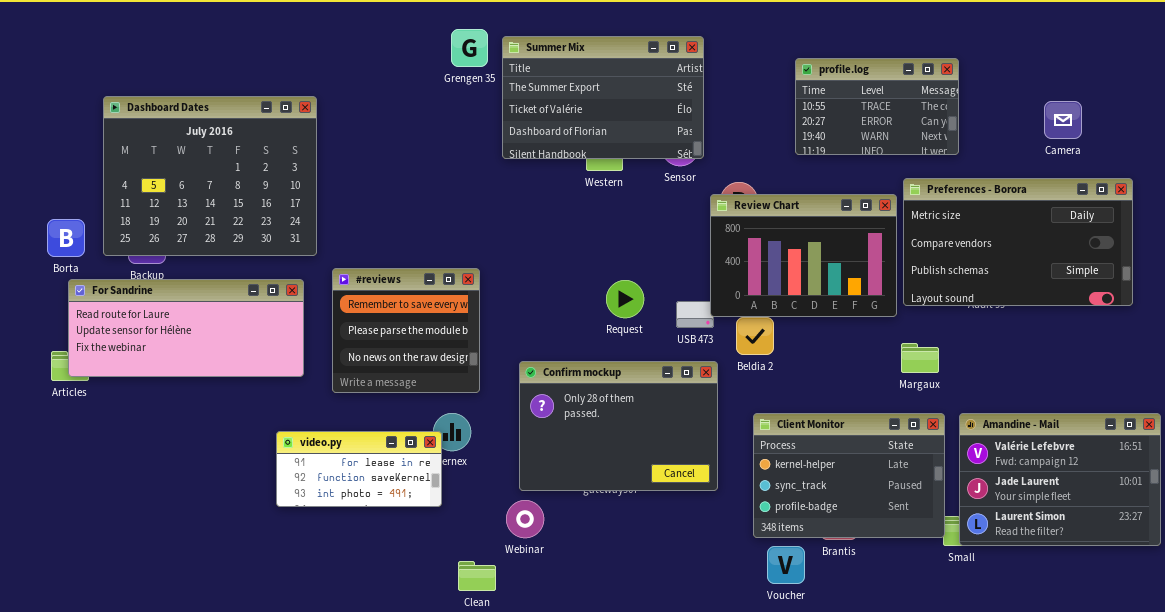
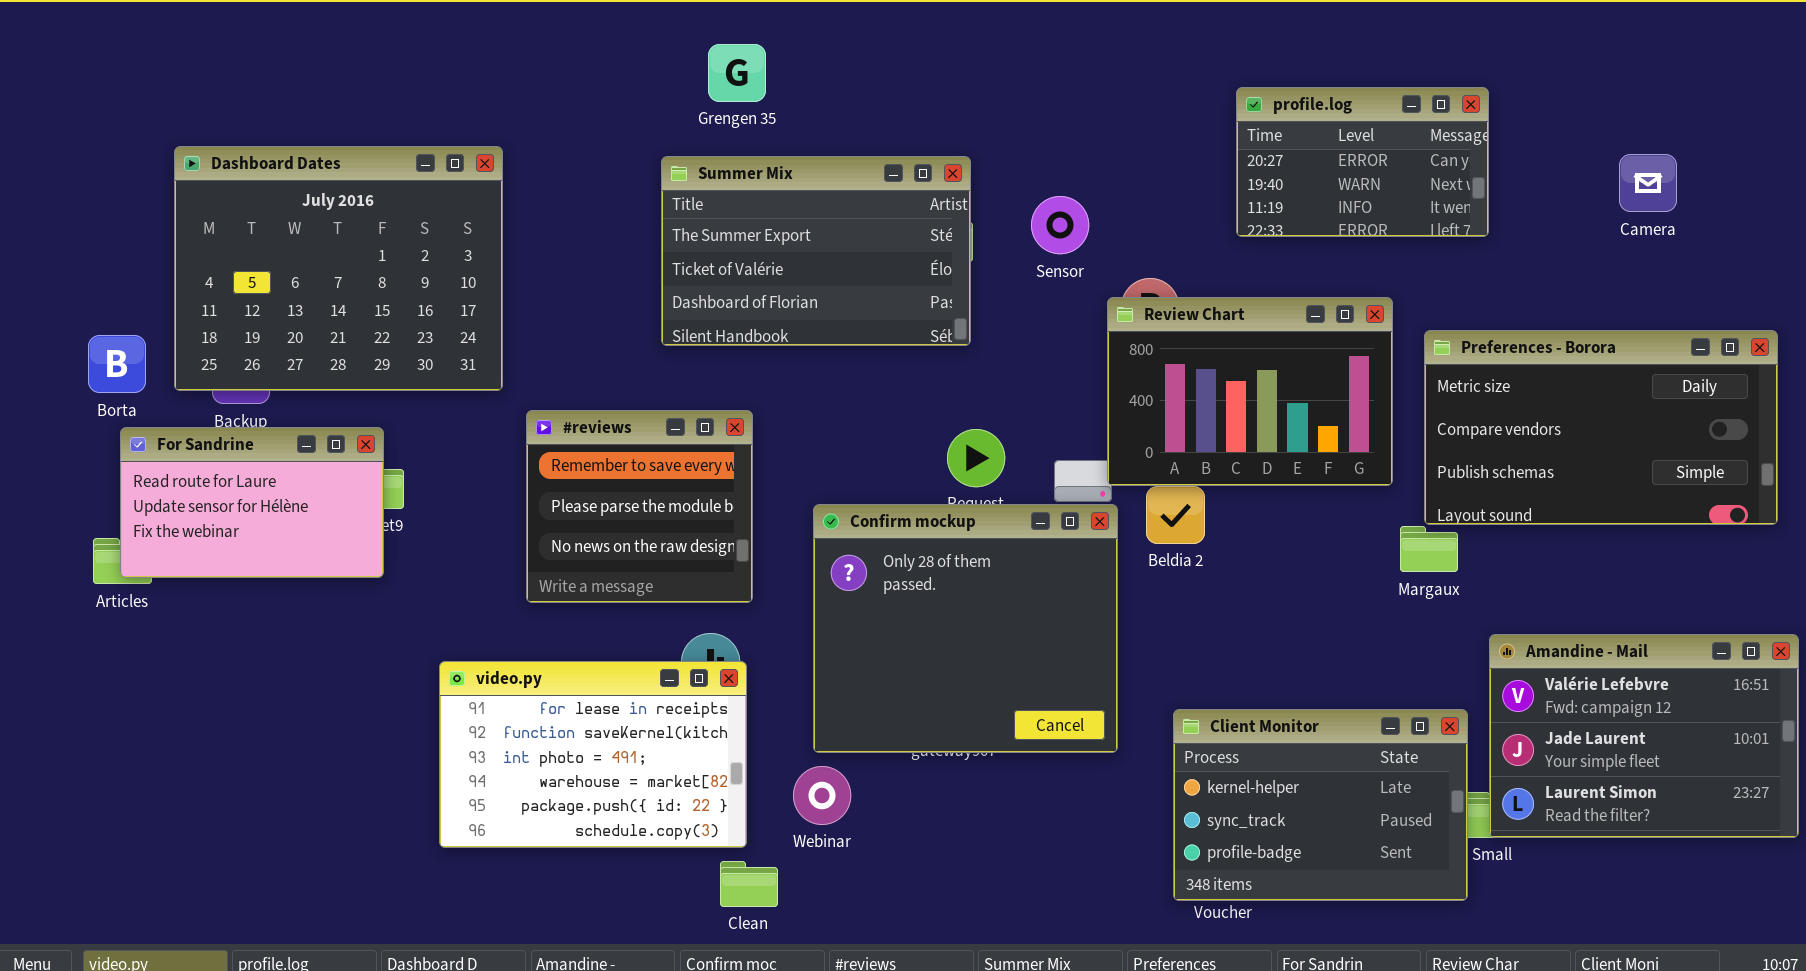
Summer Mix: [502,36,704,159] -> [661,156,971,346], moved
profile.log: [795,58,959,155] -> [1236,87,1489,237], scrolled down 1 row
Preferences - Borora: [903,178,1133,306] -> [1424,330,1778,525], moved
For Sandrine: [68,279,304,377] -> [120,427,384,578], resized
Confirm mockup: [519,361,718,491] -> [813,504,1118,753], resized
Client Monitor: [753,413,945,538] -> [1173,709,1468,901], moved
video.py: [276,431,442,507] -> [439,661,747,848], resized

